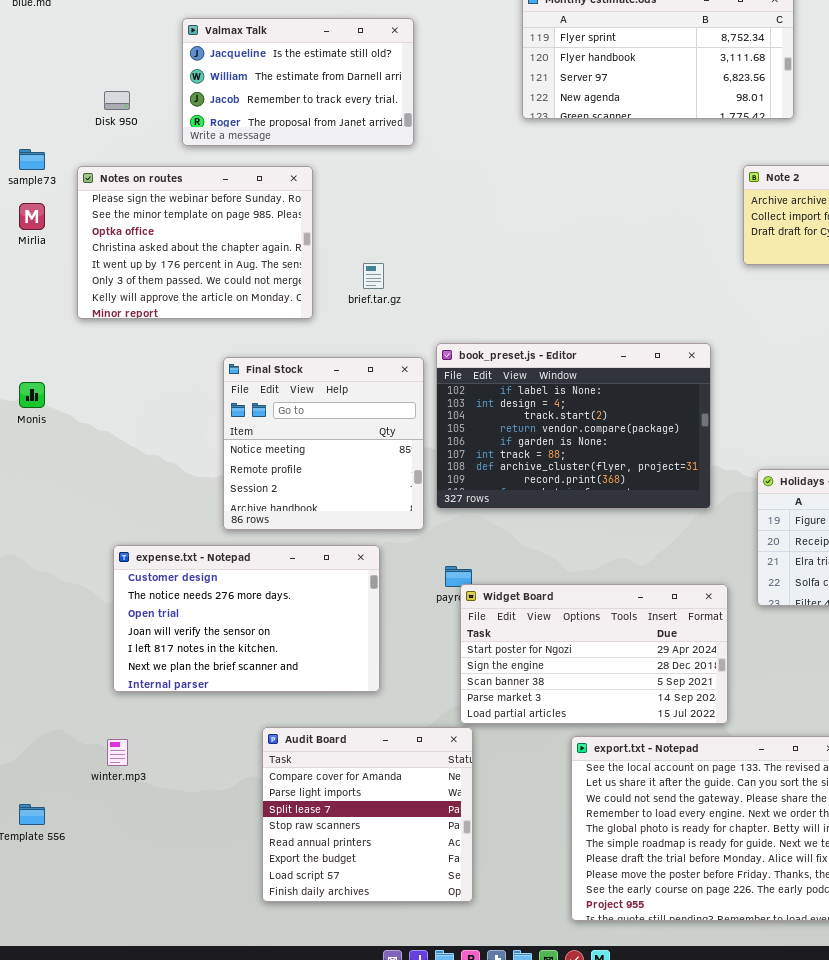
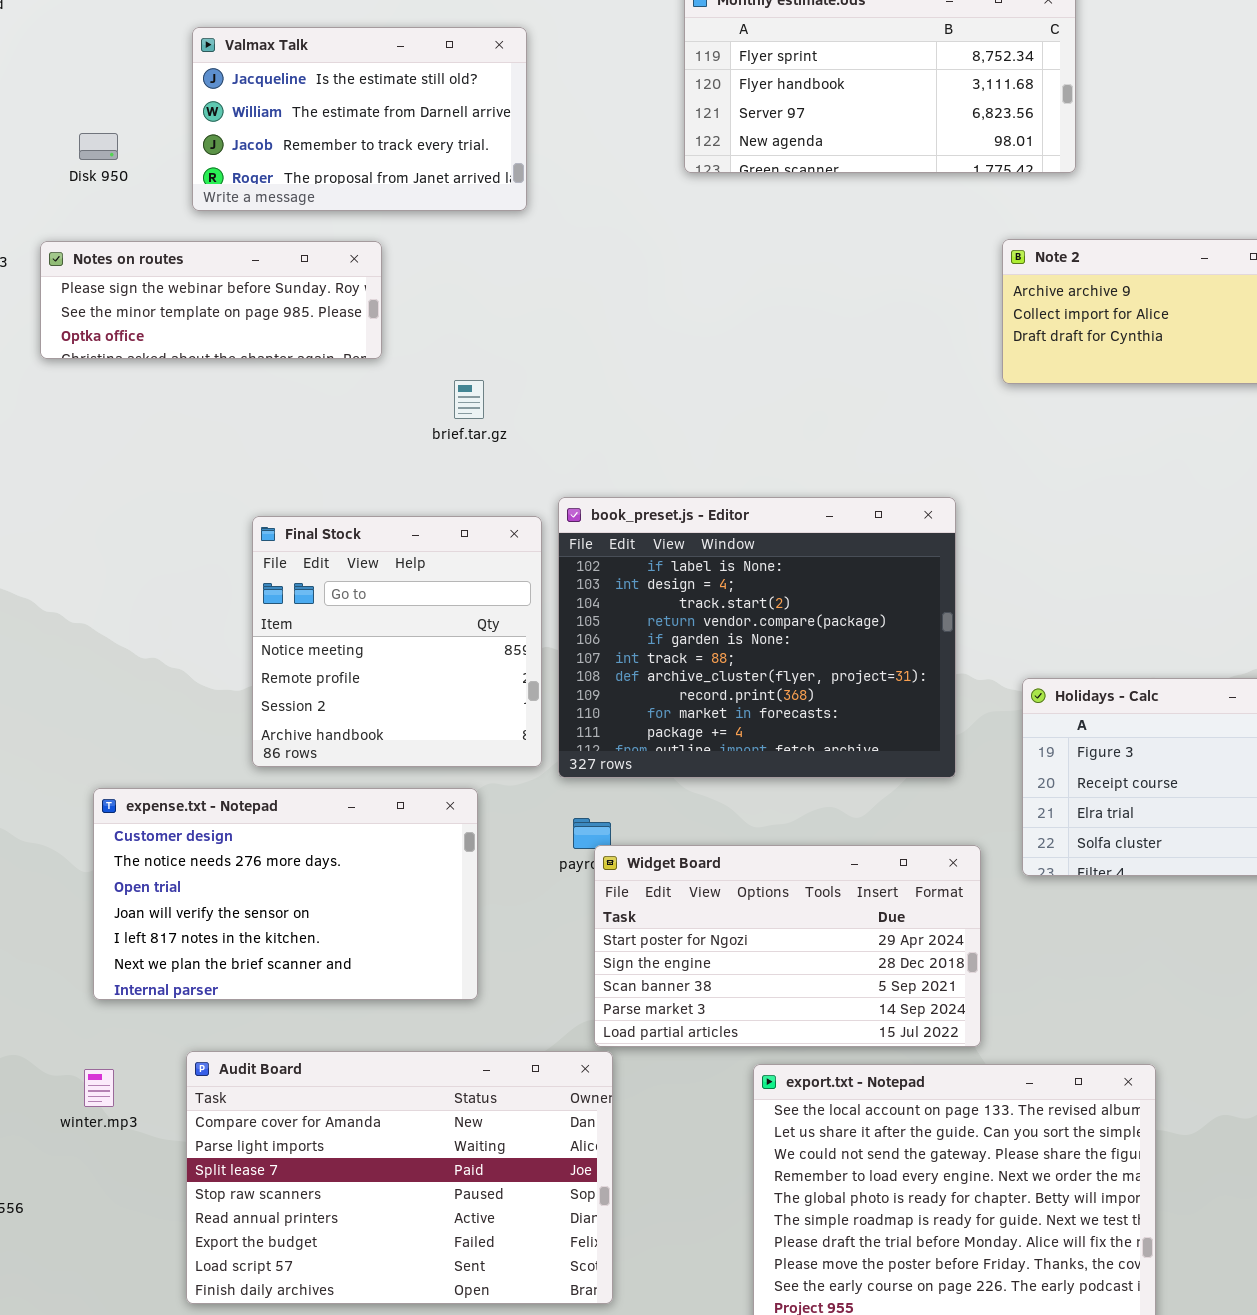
Notes on routes: [77,166,313,319] -> [40,241,382,359], resized
book_preset.js - Editor: [436,343,711,509] -> [558,497,956,778], resized
Audit Board: [262,727,473,902] -> [186,1051,613,1304], resized

